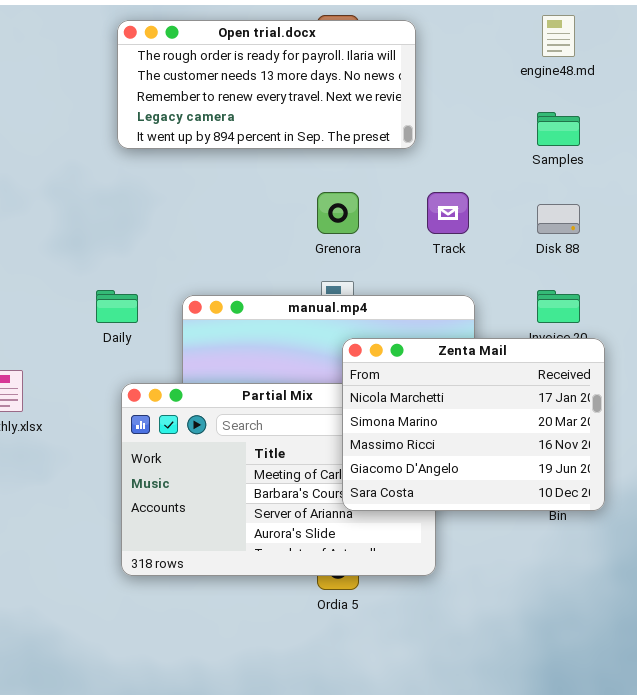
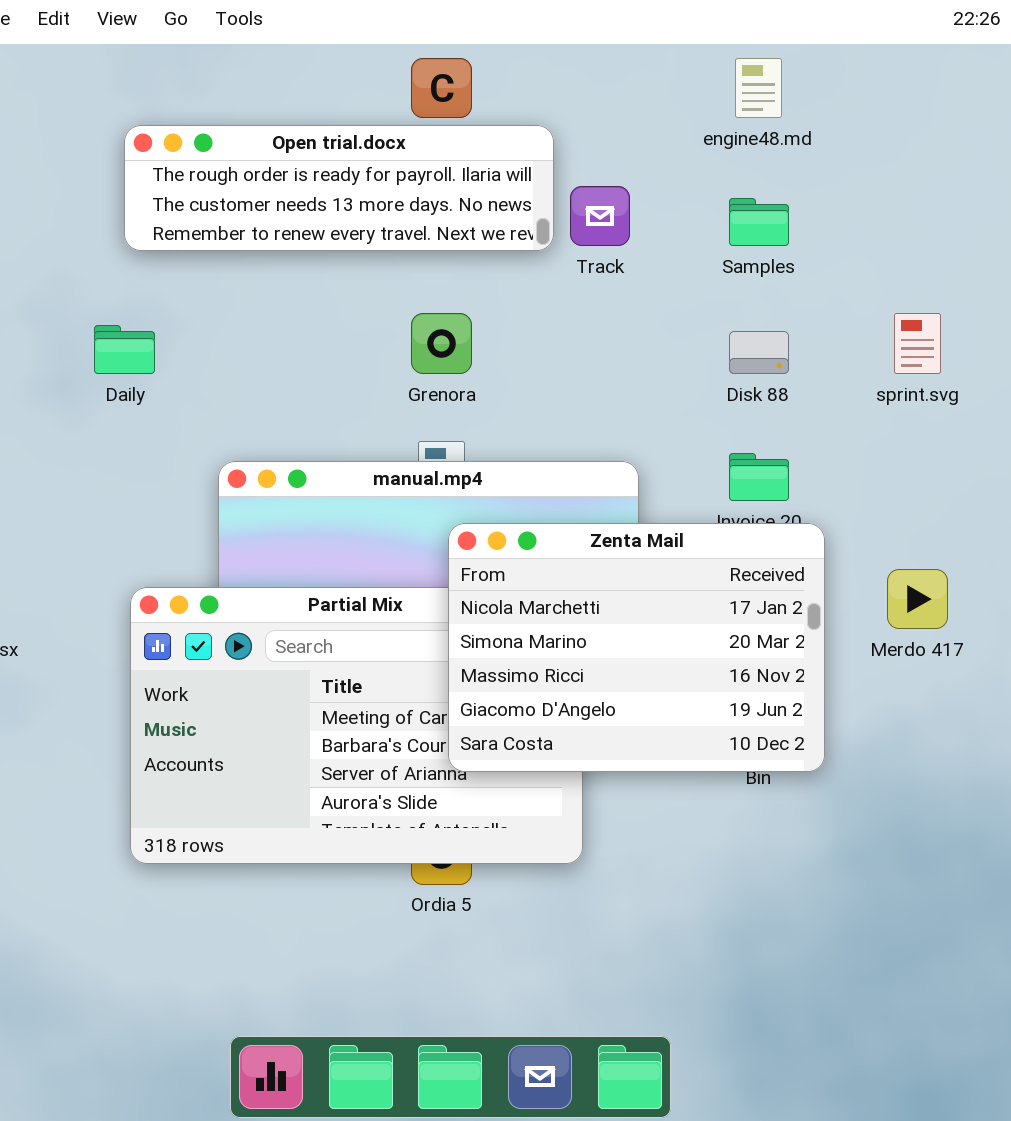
Open trial.docx: [117,20,416,149] -> [124,125,554,251], resized
Track: [427,192,469,234] -> [570,186,630,246], moved
Daily: [96,290,138,323] -> [94,325,155,374], moved

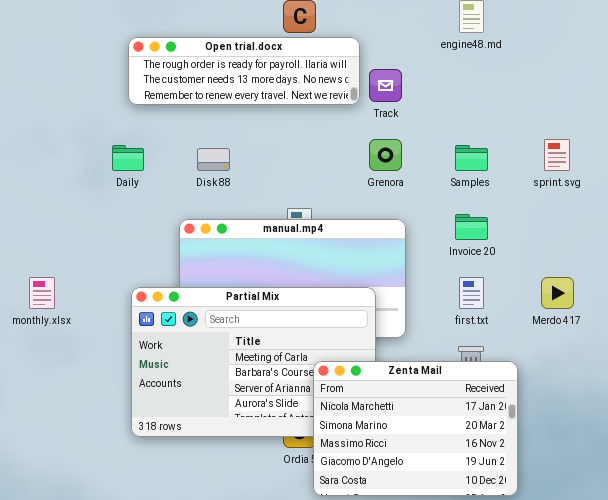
Samples: [729,198,789,246] -> [455,145,488,171], moved
Grenora: [411,313,472,374] -> [369,139,402,171], moved
Disk 88: [729,331,789,374] -> [197,148,230,171], moved
Zenta Mail: [448,523,825,772] -> [313,361,518,496], moved

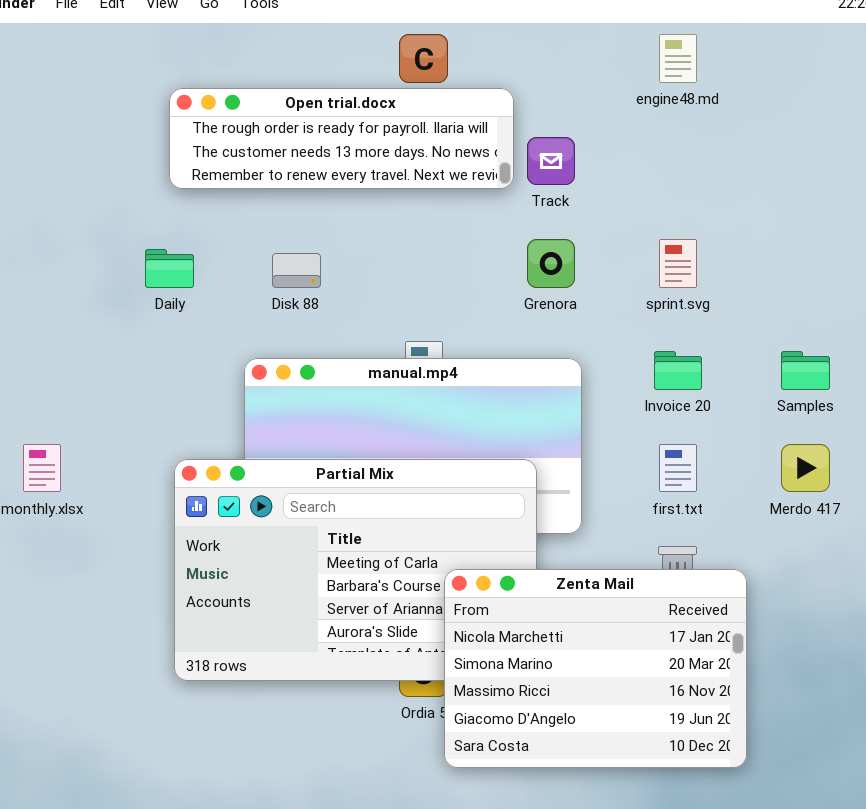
sprint.svg: [544,139,570,171] -> [659,239,697,288], moved
Samples: [455,145,488,171] -> [781,351,830,390], moved

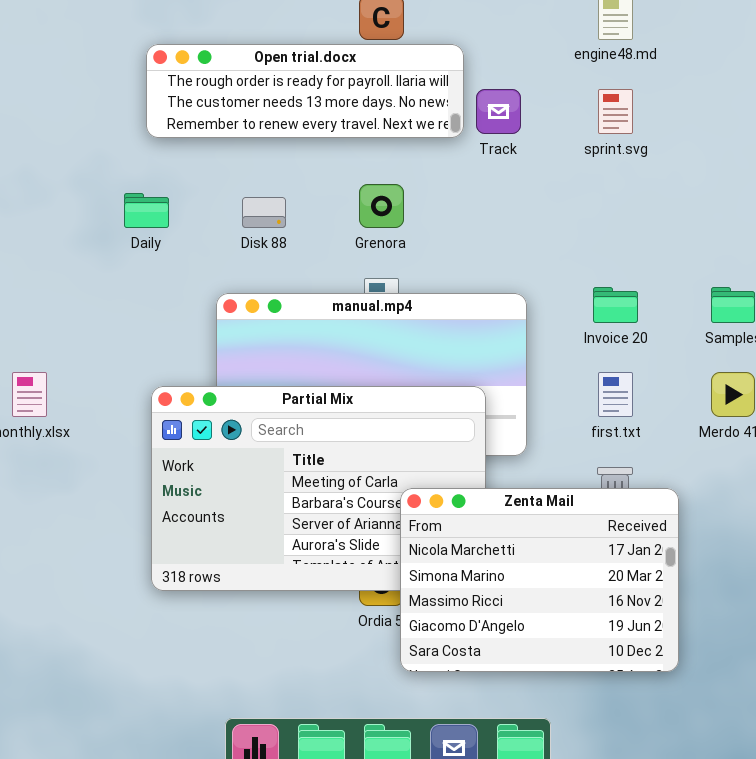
Grenora: [527,239,575,288] -> [359,184,404,228], moved
sprint.svg: [659,239,697,288] -> [598,89,633,134], moved

